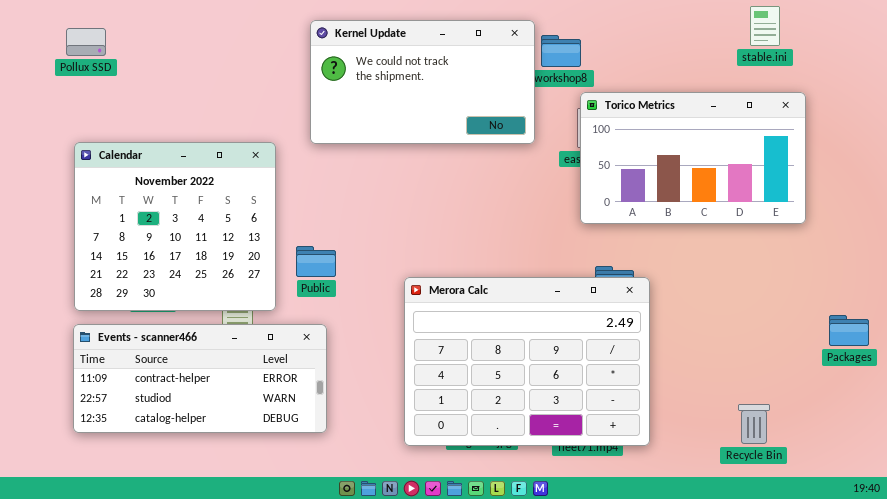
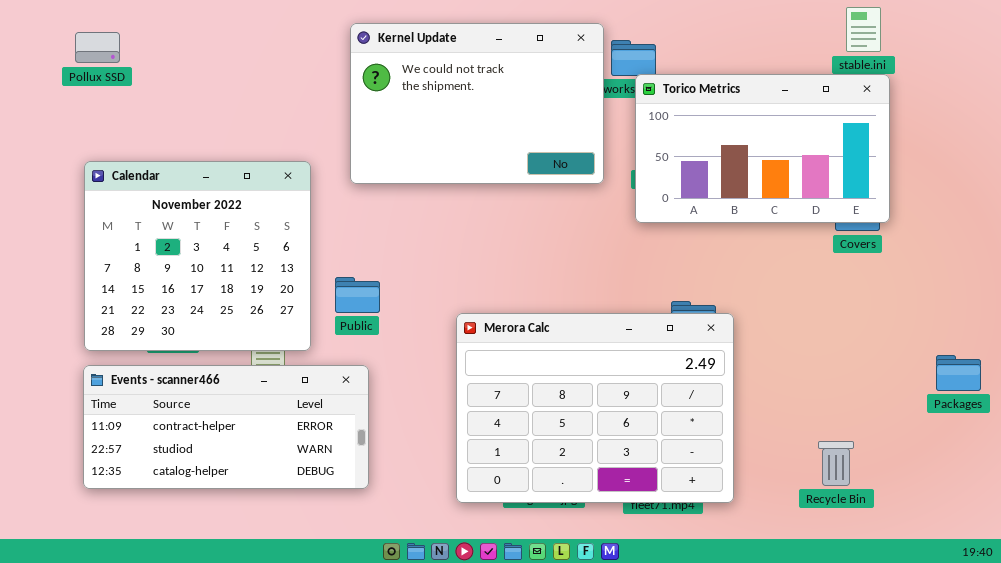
Kernel Update: [310,20,535,144] -> [350,23,604,184], resized
Torico Metrics: [580,92,806,224] -> [635,74,890,223], moved
Recycle Bin: [738,404,770,444] -> [818,441,854,486], moved

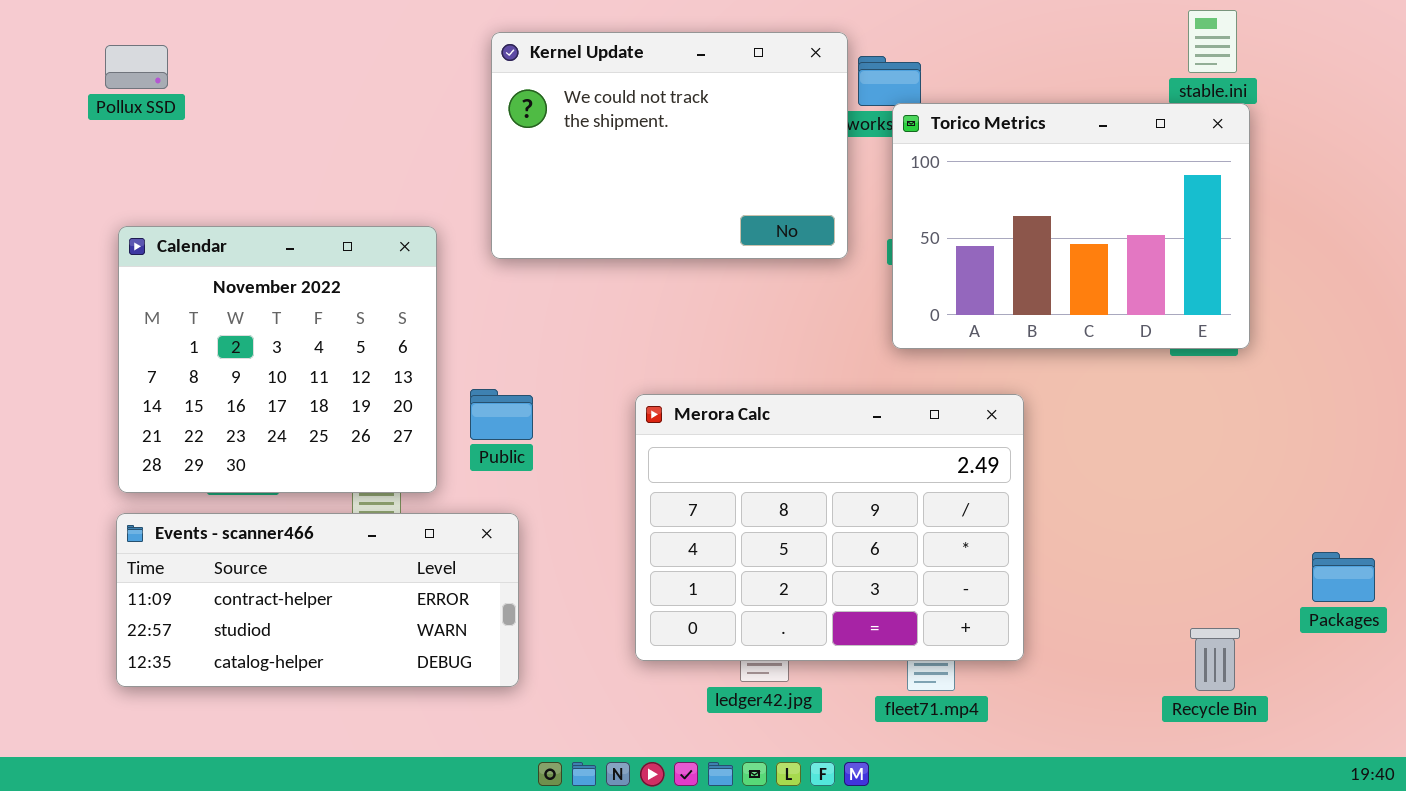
Torico Metrics: [635,74,890,223] -> [892,103,1250,349], resized
Merora Calc: [456,313,734,503] -> [635,394,1024,661], moved
Packages: [936,355,981,391] -> [1312,552,1375,602], moved
Recycle Bin: [818,441,854,486] -> [1190,628,1240,691], moved

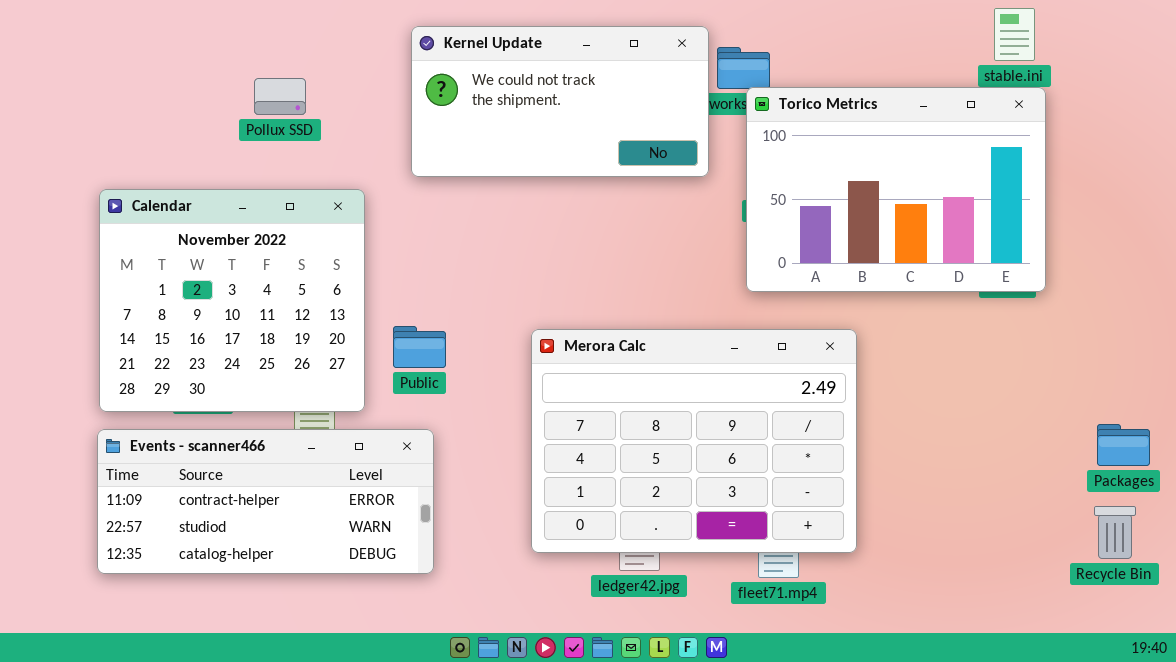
Kernel Update: [491,32,848,259] -> [411,26,709,177], resized
Pollux SSD: [105,45,168,89] -> [254,78,306,115], moved
Packages: [1312,552,1375,602] -> [1097,424,1150,466], moved
Recycle Bin: [1190,628,1240,691] -> [1094,506,1136,559], moved

